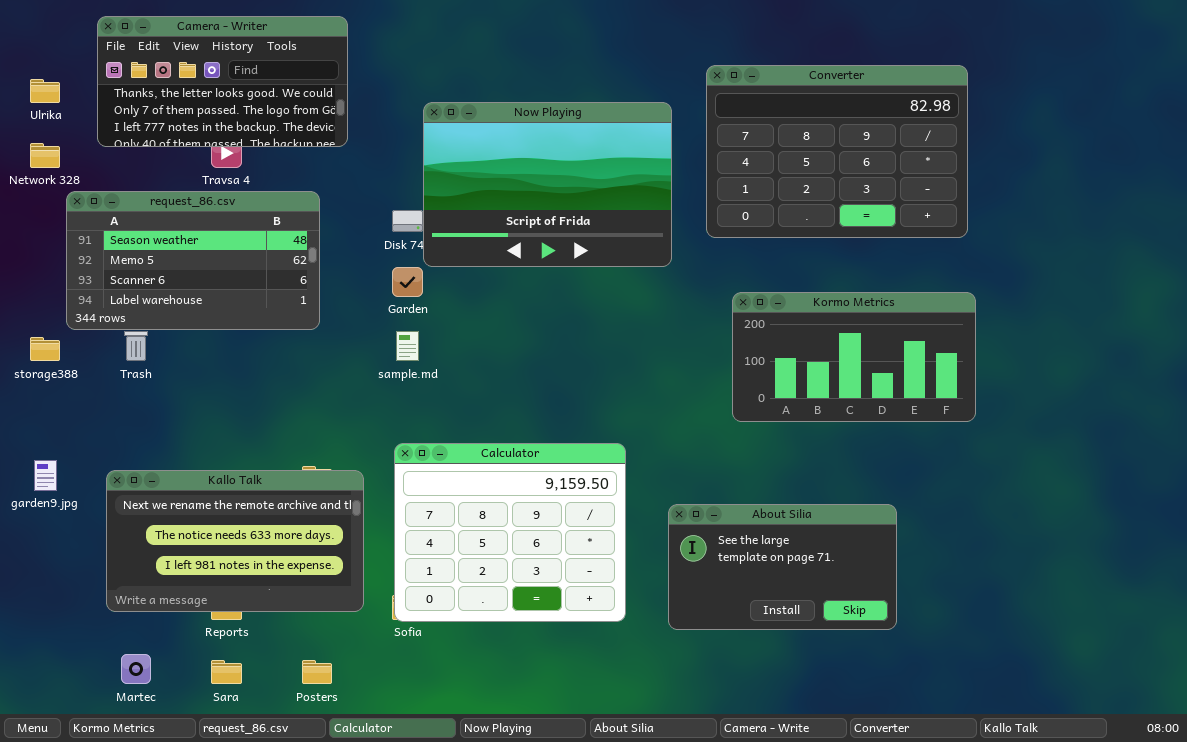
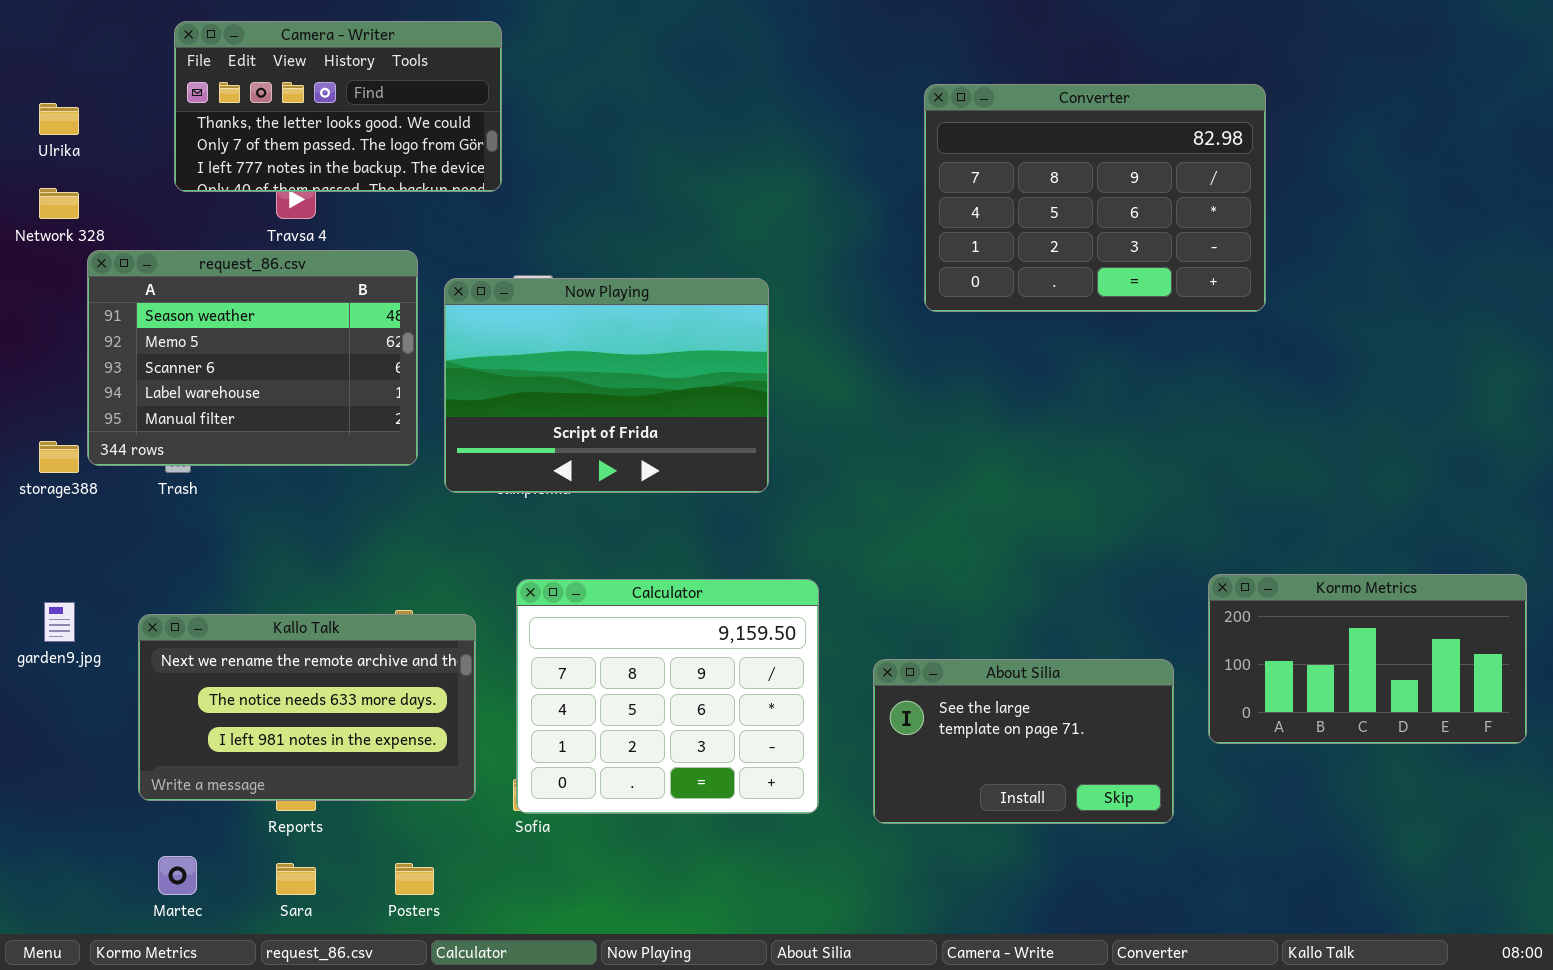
Camera - Writer: [97,16,348,147] -> [174,21,502,192], moved
Now Playing: [423,102,672,267] -> [444,278,769,493], moved
request_86.csv: [66,191,320,330] -> [87,250,418,466], resized
Kormo Metrics: [732,292,976,422] -> [1208,574,1527,744], moved

